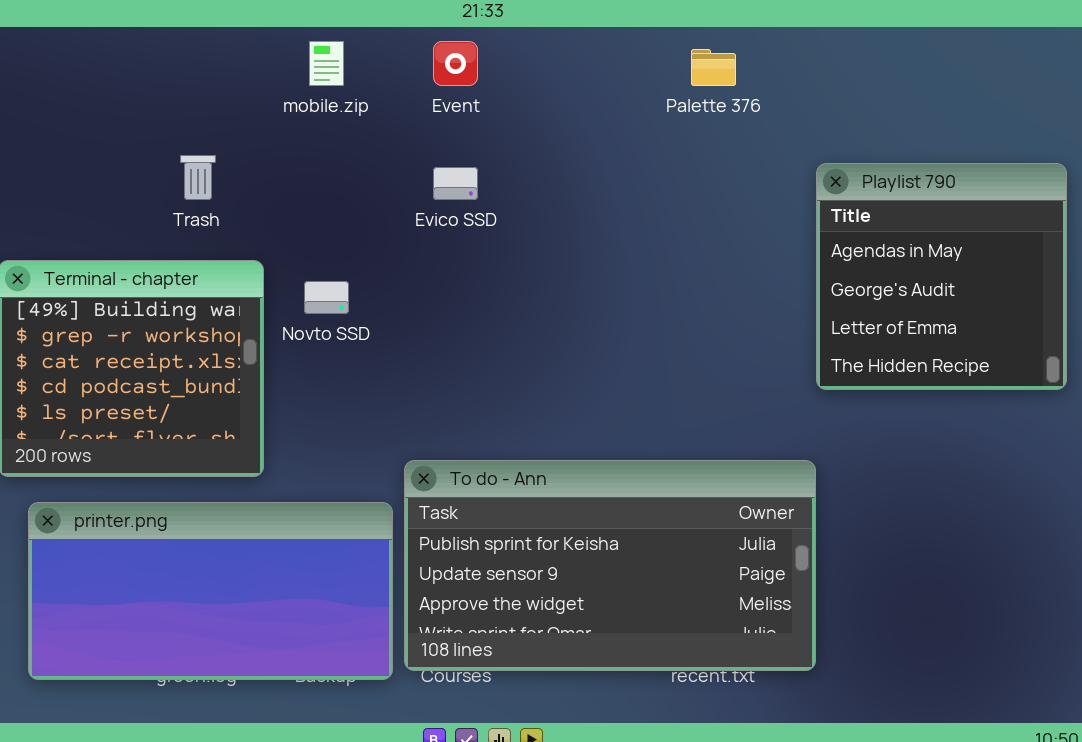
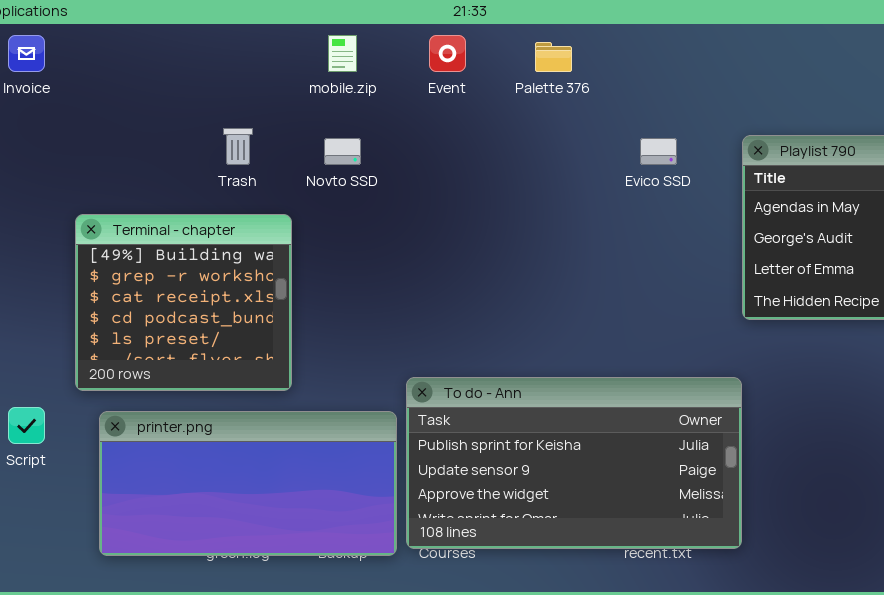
Palette 376: [691,49,736,86] -> [535,42,572,72], moved
Evico SSD: [433,167,478,200] -> [640,138,677,165], moved
Novto SSD: [304,281,349,314] -> [324,138,361,165], moved

